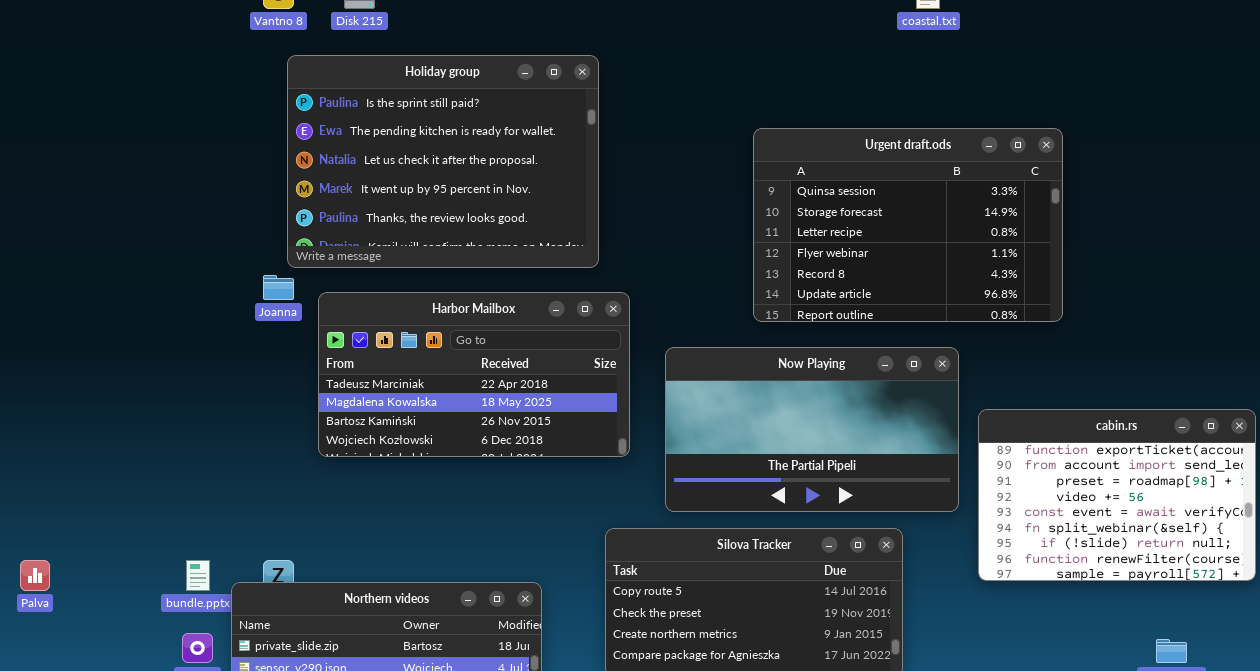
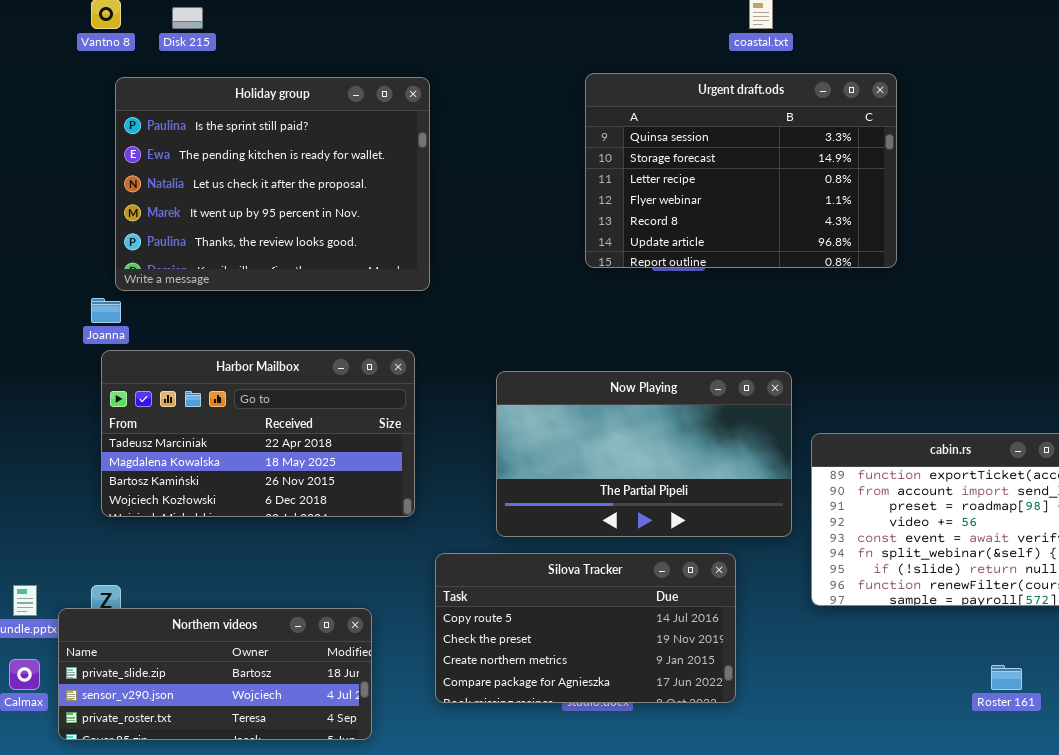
Urgent draft.ods: [753,128,1063,322] -> [585,73,897,268], moved
Harbor Mailbox: [318,292,630,457] -> [101,350,415,517], moved

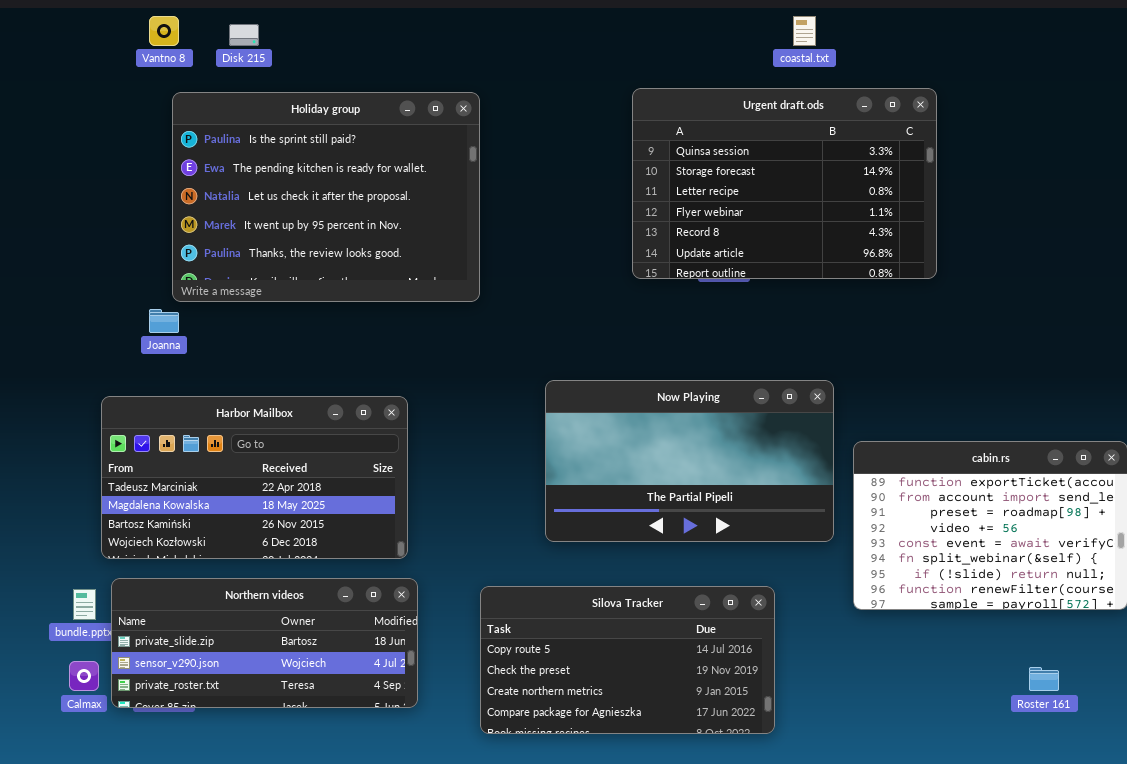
Harbor Mailbox: [101,350,415,517] -> [101,396,408,559], moved
Silova Tracker: [435,553,736,703] -> [480,586,775,734], moved
Northern videos: [58,608,372,740] -> [111,578,418,708], moved

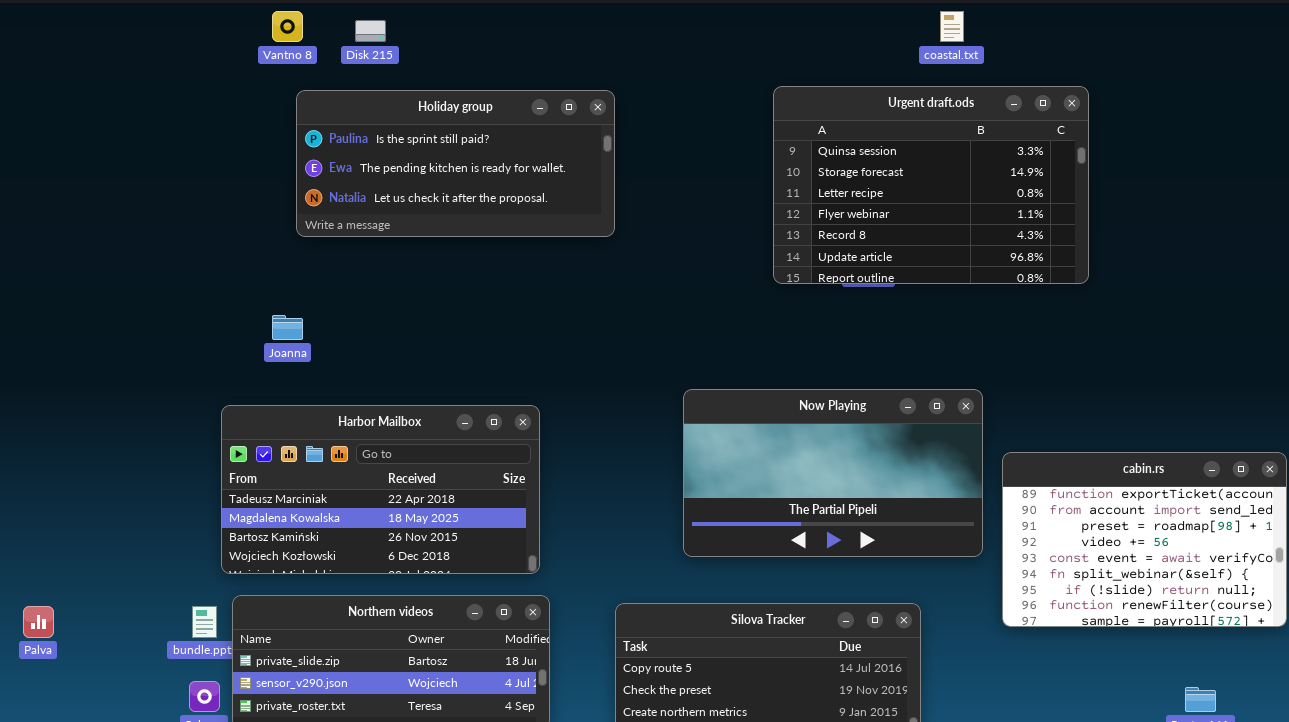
Holiday group: [172,92,480,302] -> [296,90,615,237], resized

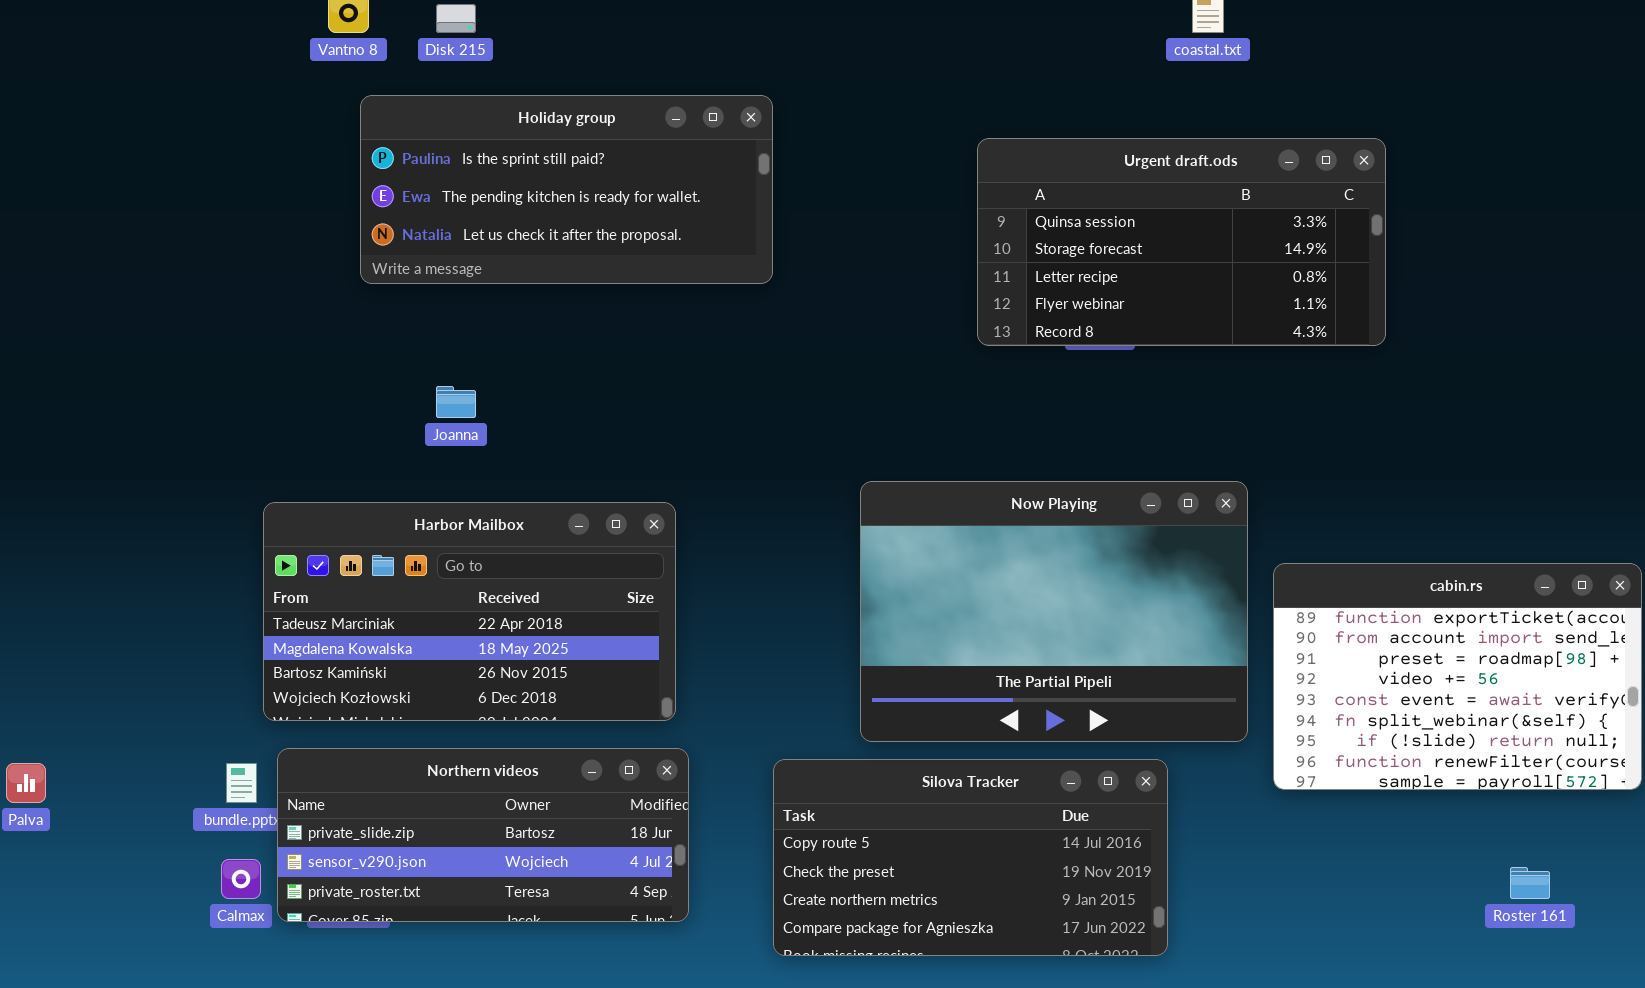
Urgent draft.ods: [773,86,1089,284] -> [977,138,1386,346], resized
Joanna: [272,315,303,340] -> [436,386,476,418], moved
Now Playing: [683,389,983,557] -> [860,481,1248,742], resized

